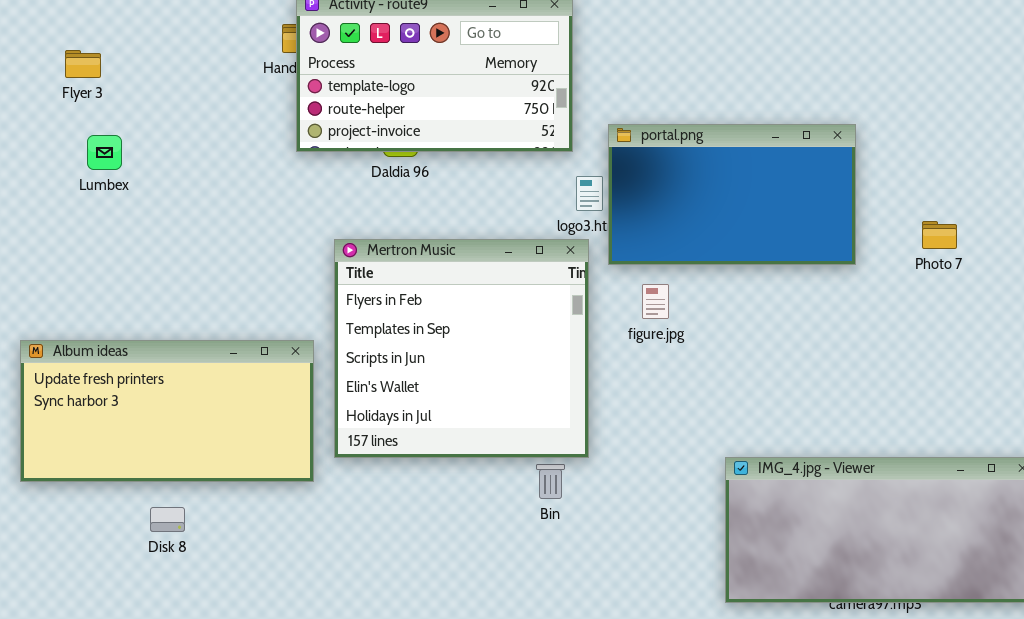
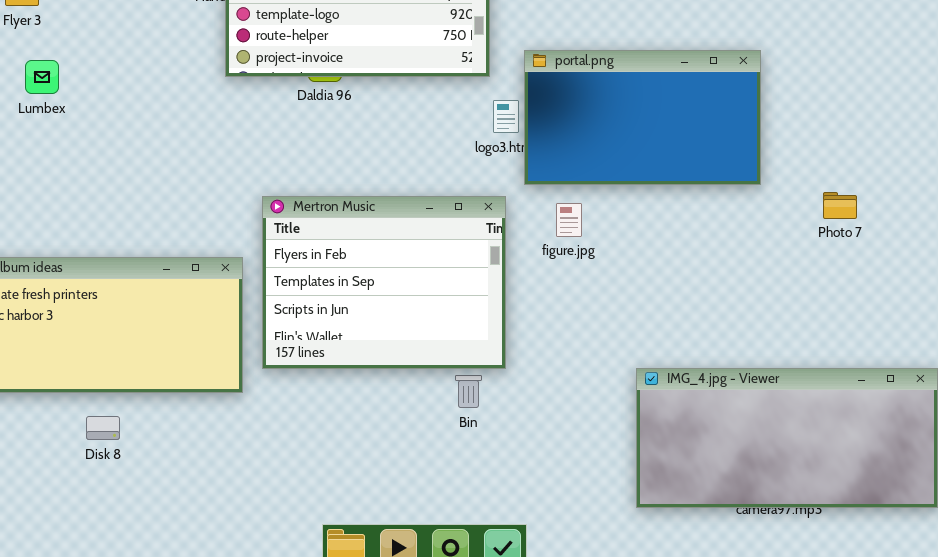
Photo 7: [922,221,957,249] -> [823,192,857,219], moved
Mertron Music: [334,239,589,458] -> [262,196,506,369], resized

